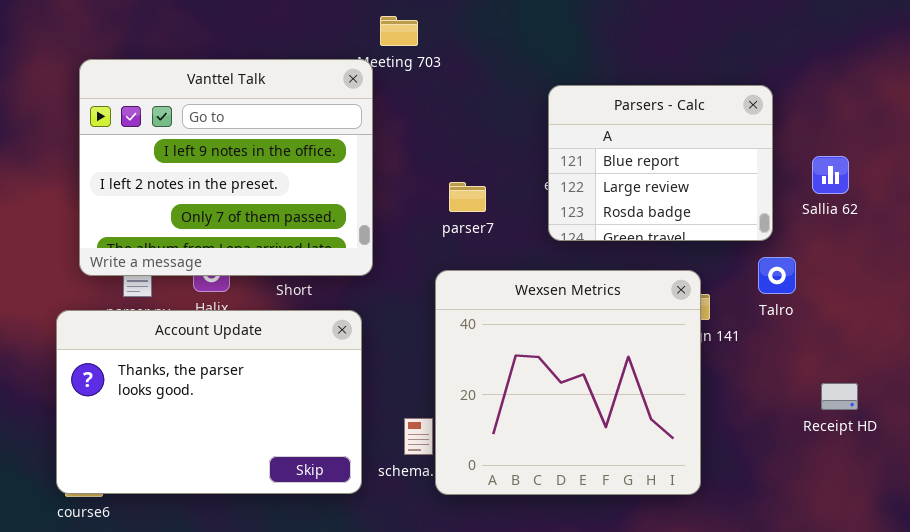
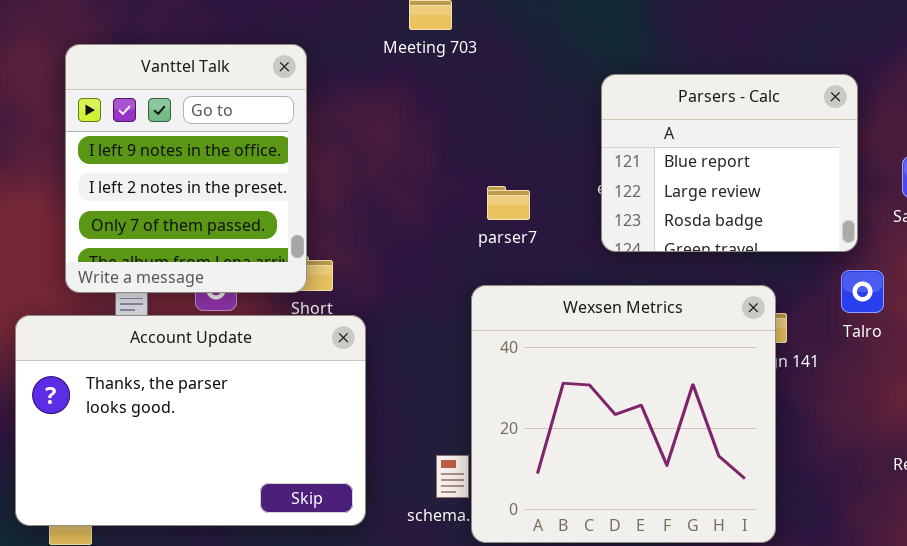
Vanttel Talk: [79,59,373,276] -> [65,44,307,293], resized
Account Update: [56,310,362,494] -> [15,315,366,526], moved

